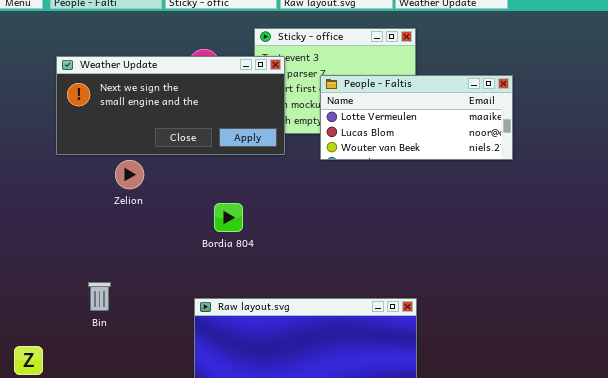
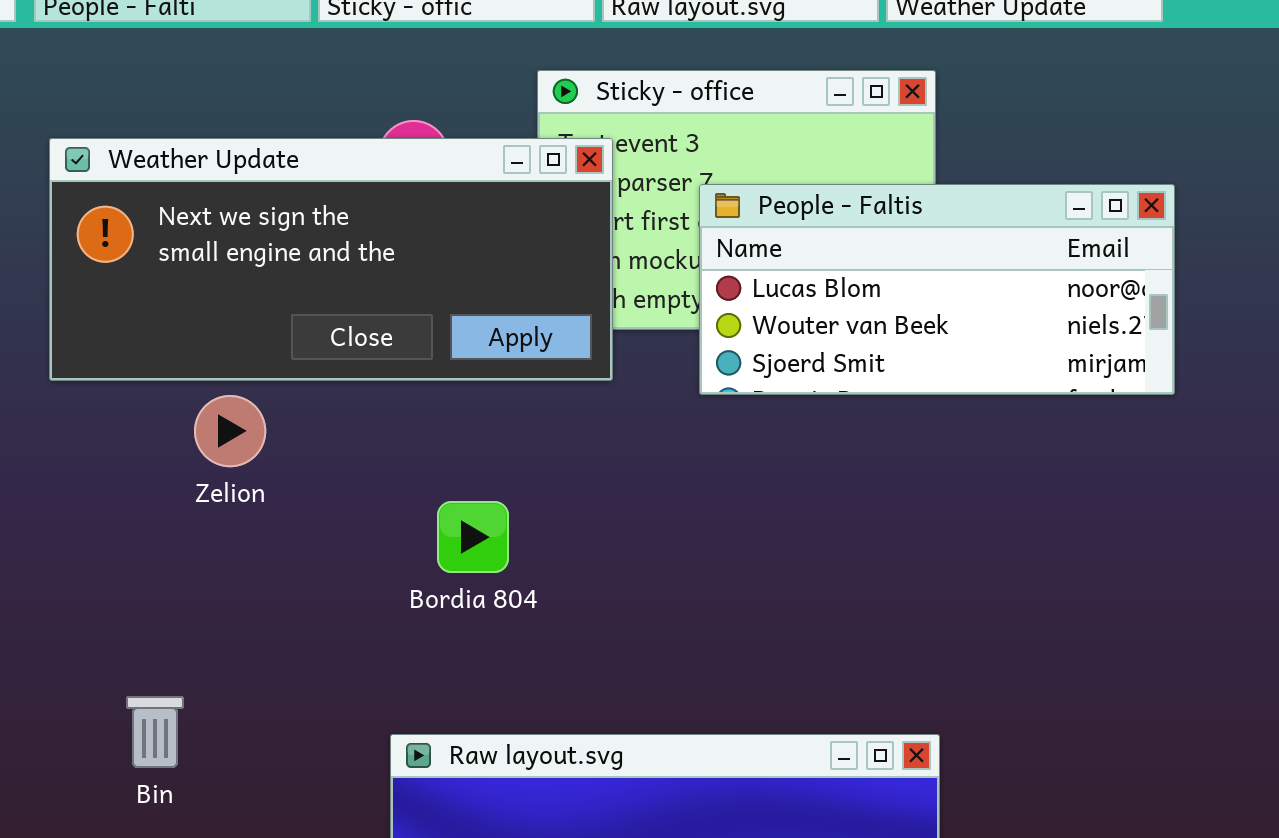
People - Faltis: [320,75,513,160] -> [699,184,1175,395], scrolled down 1 row

